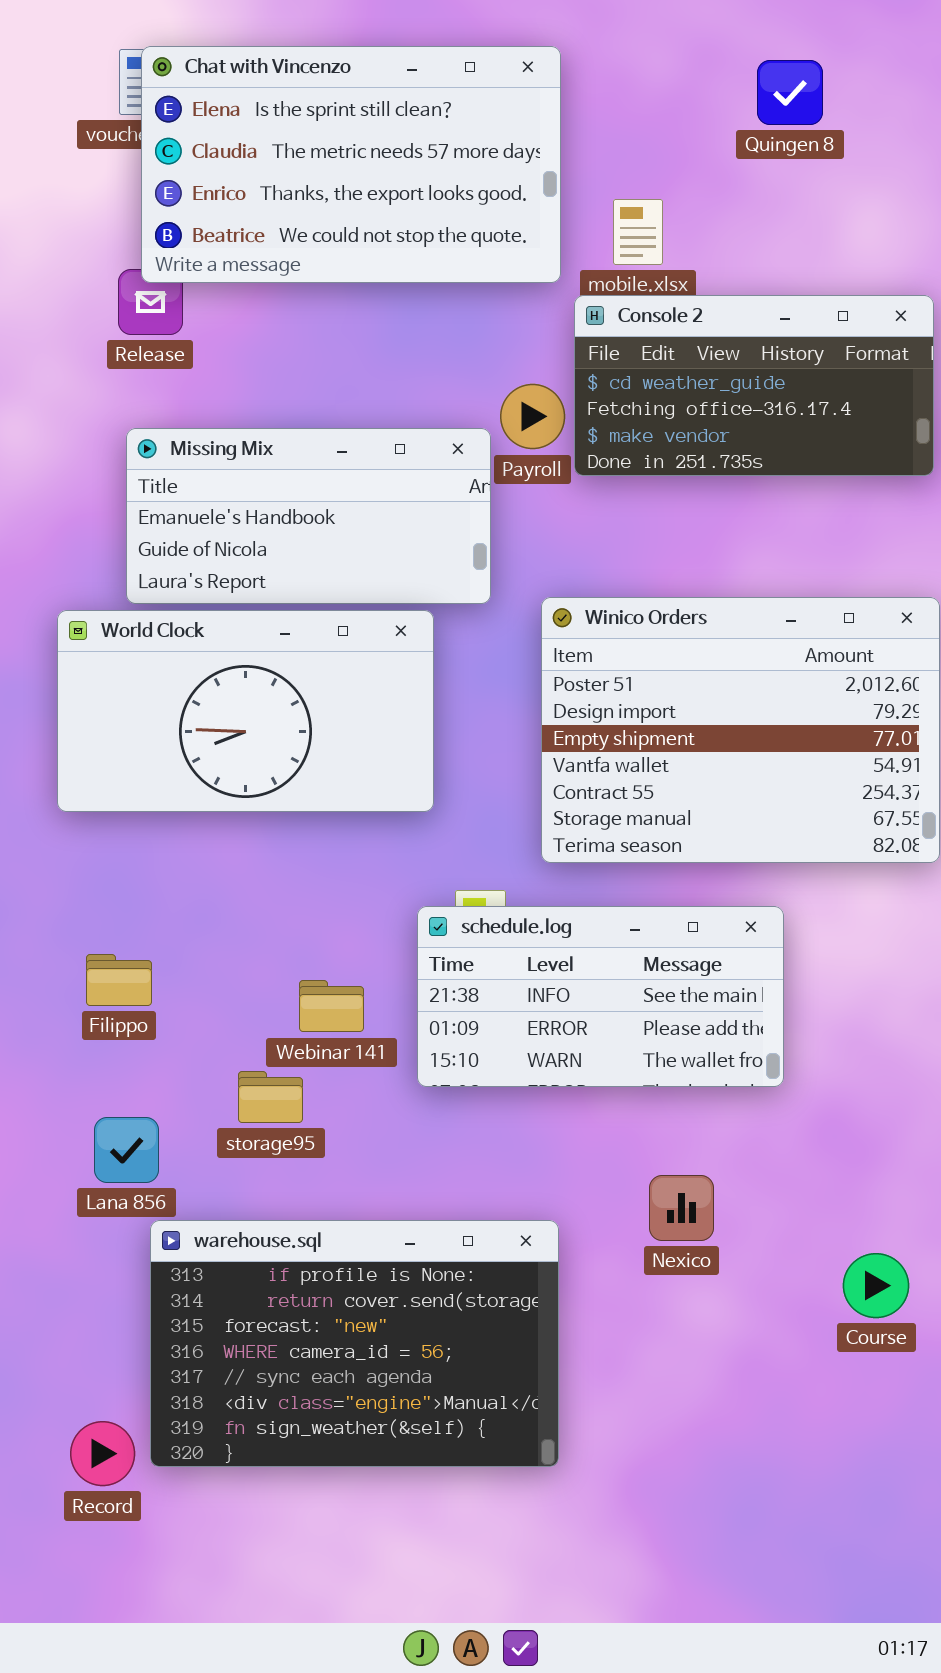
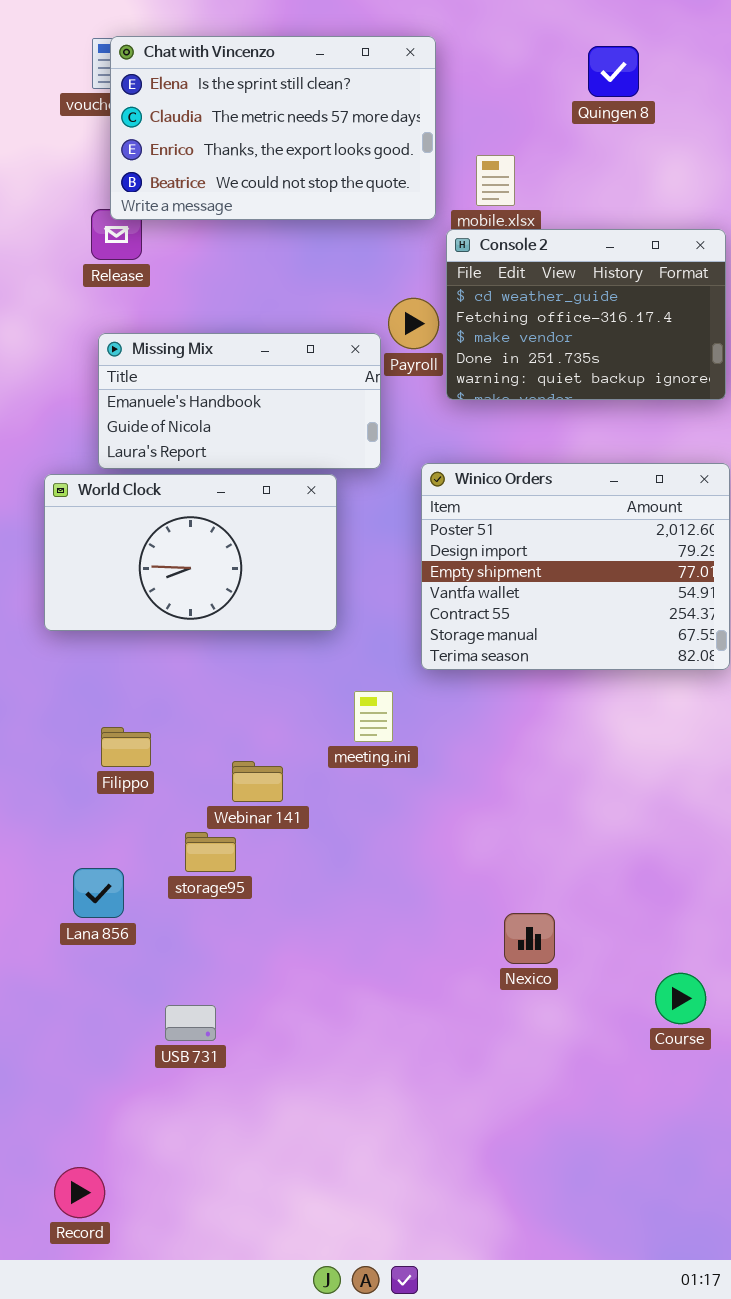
Console 2: [574,295,934,476] -> [446,229,726,400], resized
schedule.log: [417,906,784,1087] -> none, closed
Filippo: [86,954,152,1006] -> [101,727,151,767], moved
warehouse.sql: [150,1220,559,1467] -> none, closed
Record: [70,1421,135,1486] -> [54,1167,105,1218], moved

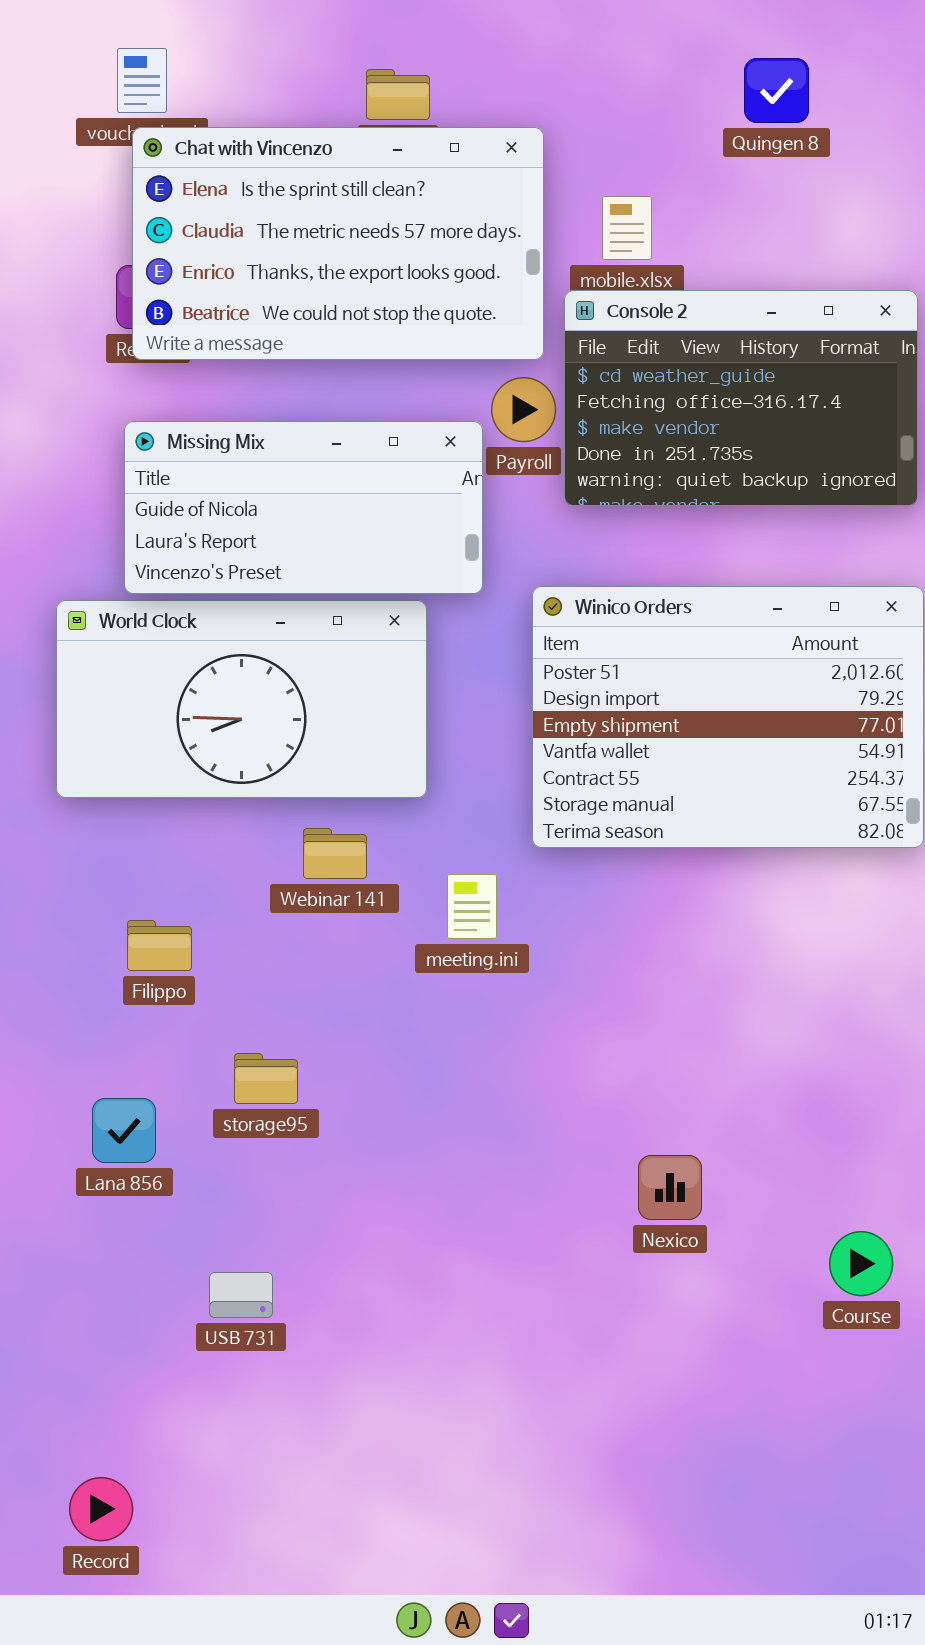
Chat with Vincenzo: [110,36,436,220] -> [132,127,544,360], moved
Missing Mix: [98,333,381,469] -> [124,421,483,594], scrolled down 1 row
Webinar 141: [232,761,283,802] -> [303,828,367,879], moved

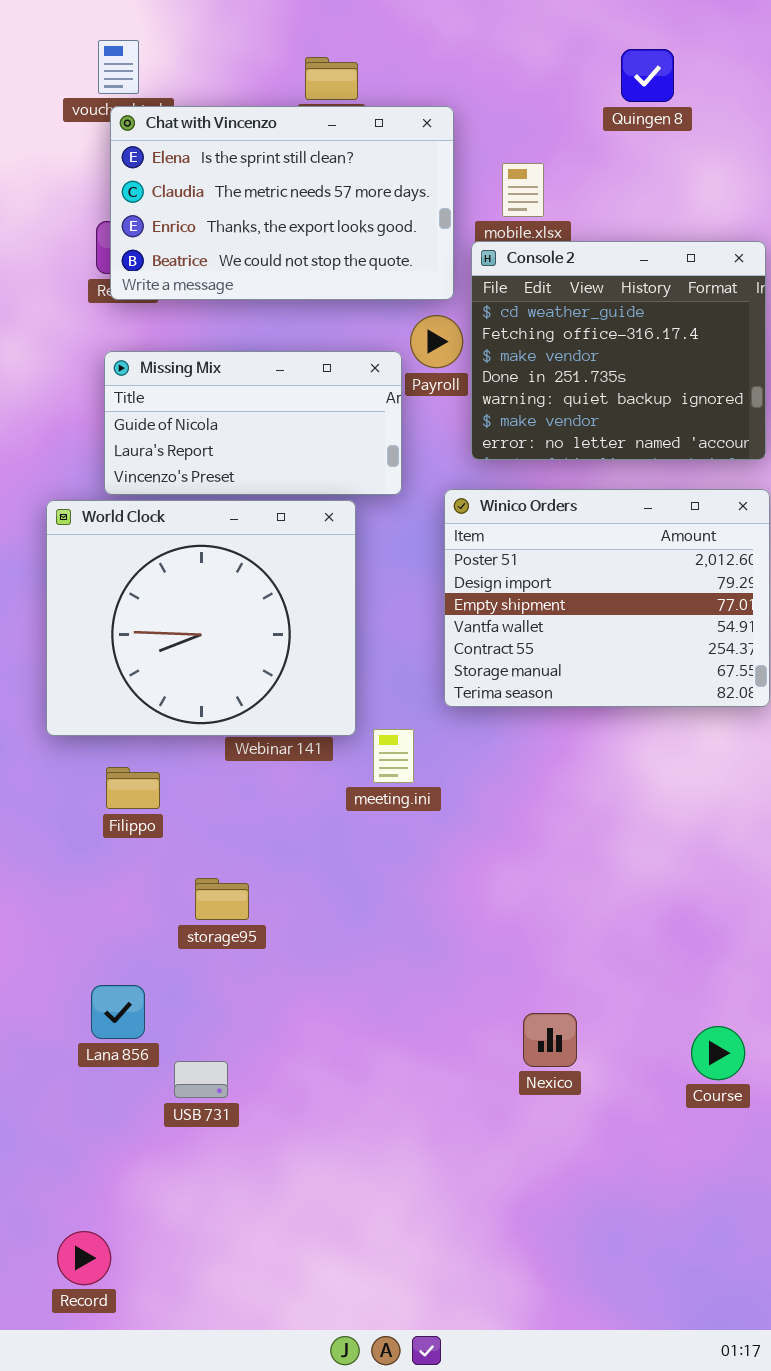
Console 2: [564,290,918,506] -> [471,241,766,460], resized
World Clock: [56,600,427,798] -> [46,500,356,736], resized
Lana 856: [92,1098,156,1163] -> [91,985,145,1039], moved
Nexico: [638,1155,702,1220] -> [523,1013,577,1067], moved

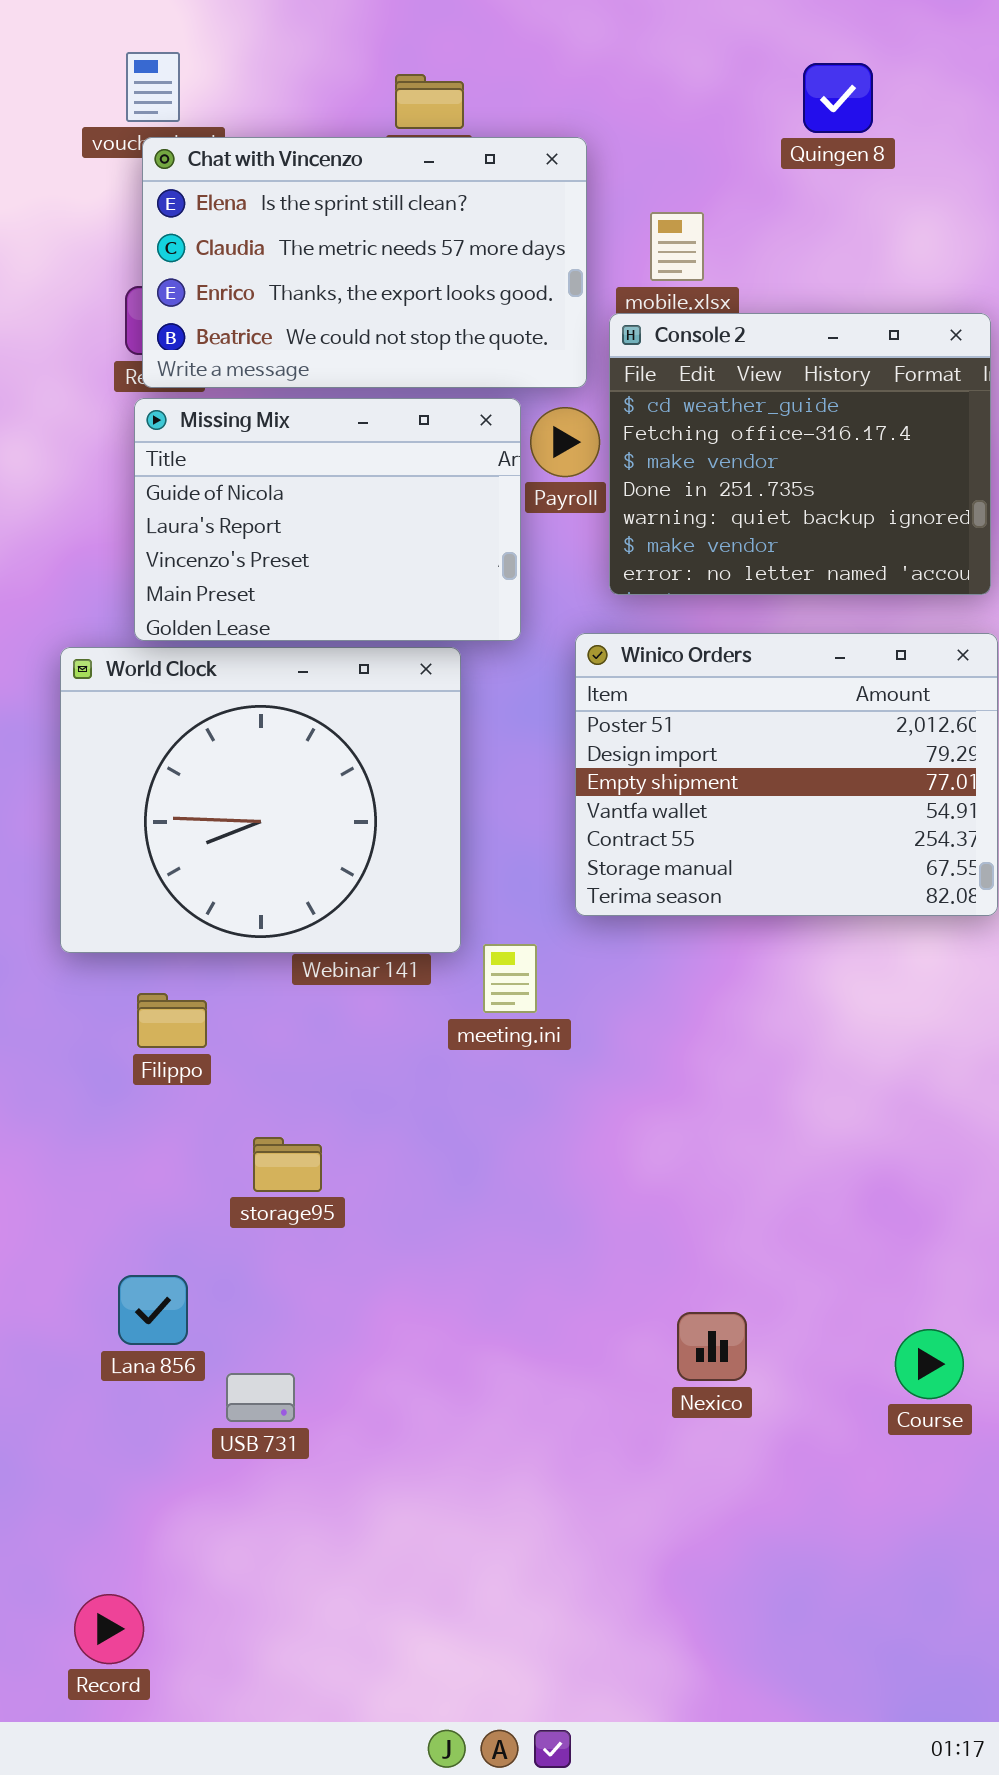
Missing Mix: [104,351,402,495] -> [134,398,521,641], resized

